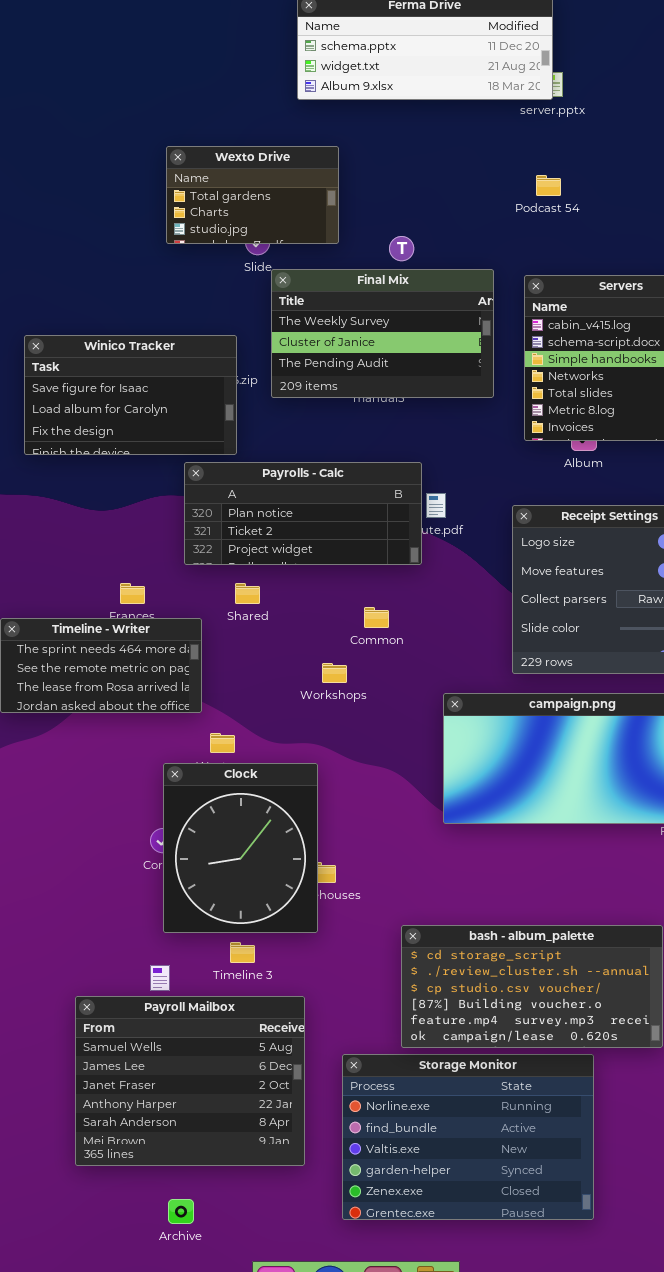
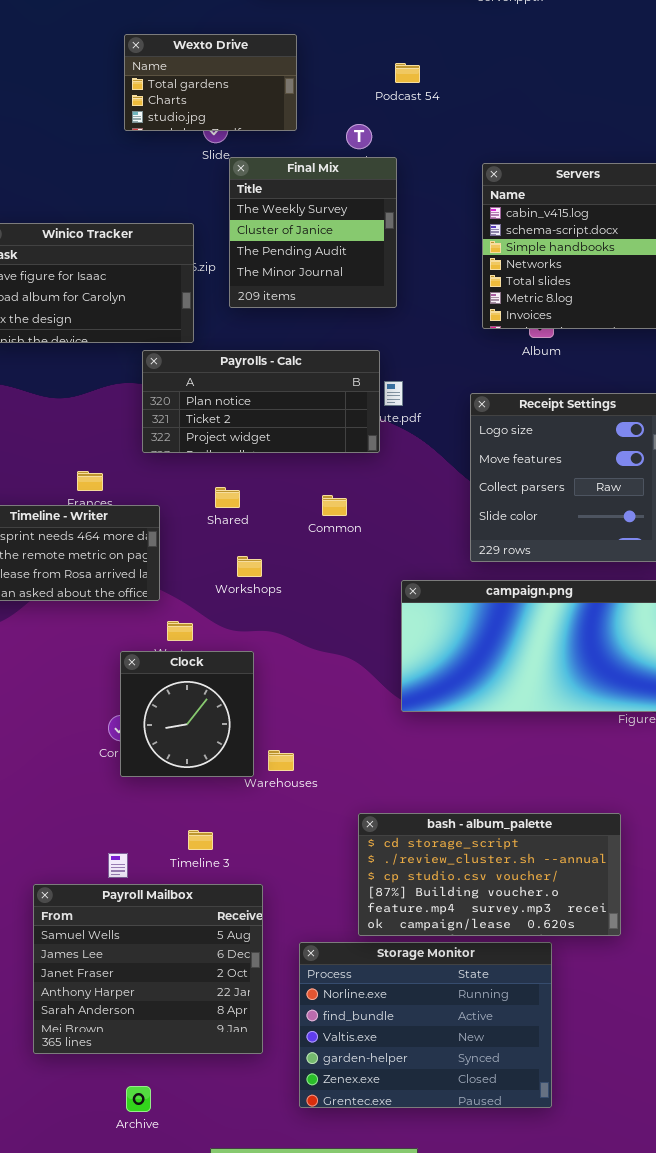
Podcast 54: [536,175,561,196] -> [395,63,420,83], moved
Final Mix: [271,269,494,398] -> [229,157,397,308], resized
Shared: [235,583,260,604] -> [215,487,240,508], moved
Workshops: [322,663,347,683] -> [237,556,262,577], moved
Clock: [163,763,318,933] -> [120,651,254,777], resized

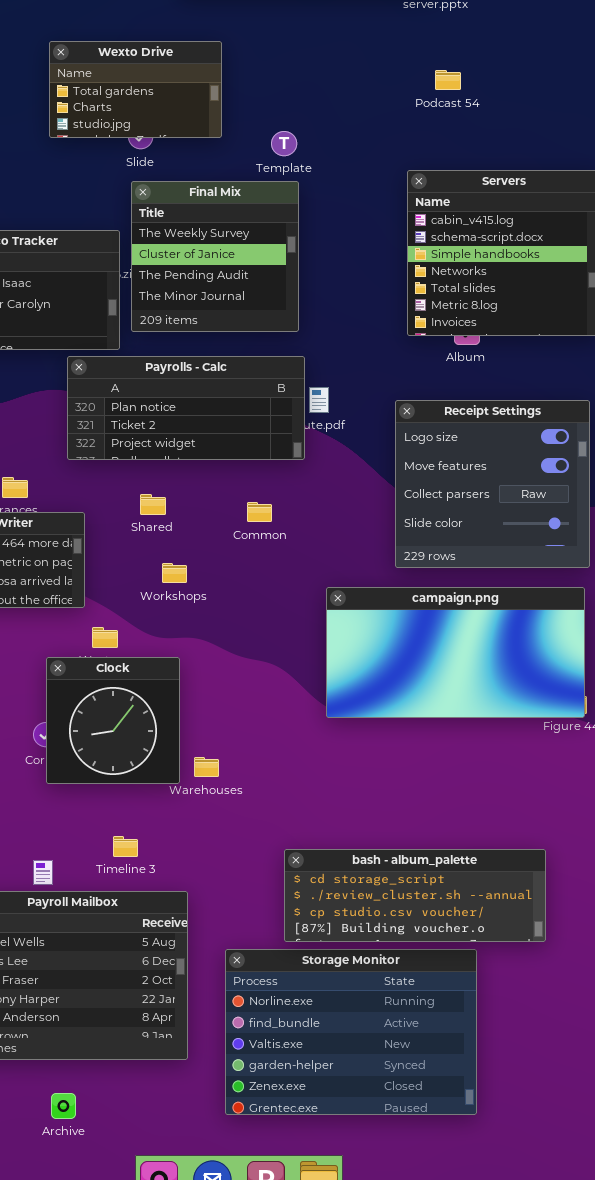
Podcast 54: [395,63,420,83] -> [435,70,461,90], moved
Final Mix: [229,157,397,308] -> [131,181,299,332], moved
bash - album_palette: [358,813,621,936] -> [284,849,546,942], resized

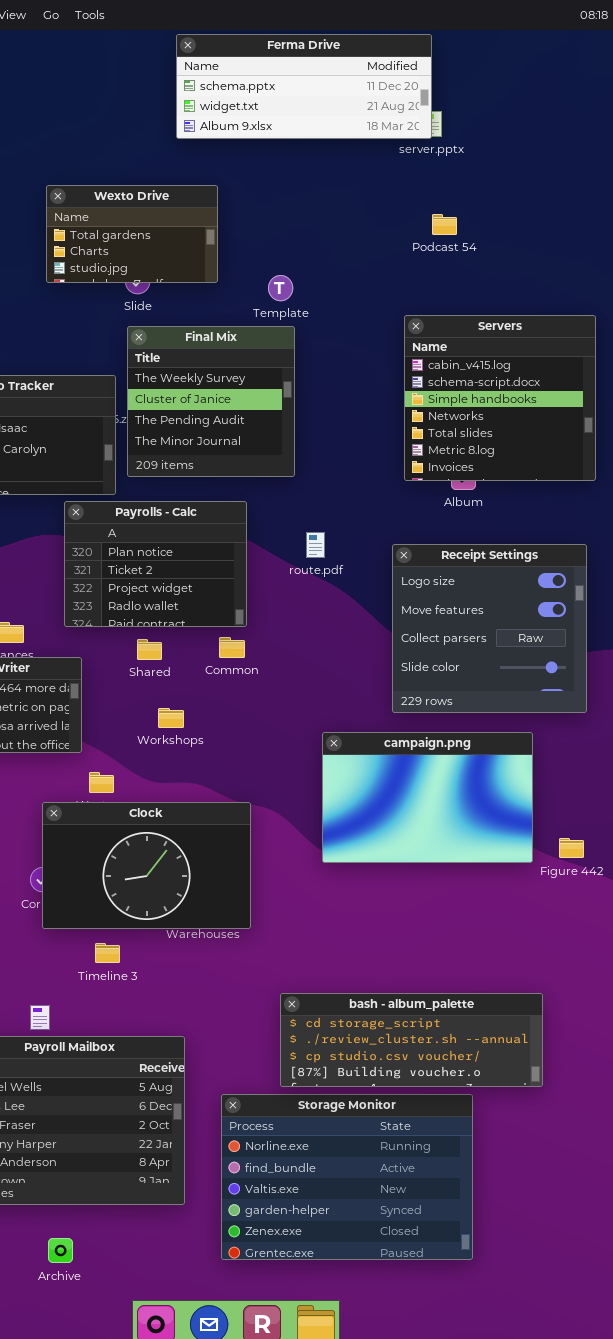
Payrolls - Calc: [67,356,305,460] -> [64,501,247,627], resized
Common: [247,502,272,522] -> [219,637,245,658], moved
campaign.png: [326,587,585,718] -> [322,732,533,863], resized
Clock: [46,657,180,784] -> [42,802,251,929], resized
Timeline 3: [113,836,138,857] -> [95,943,120,963], moved

